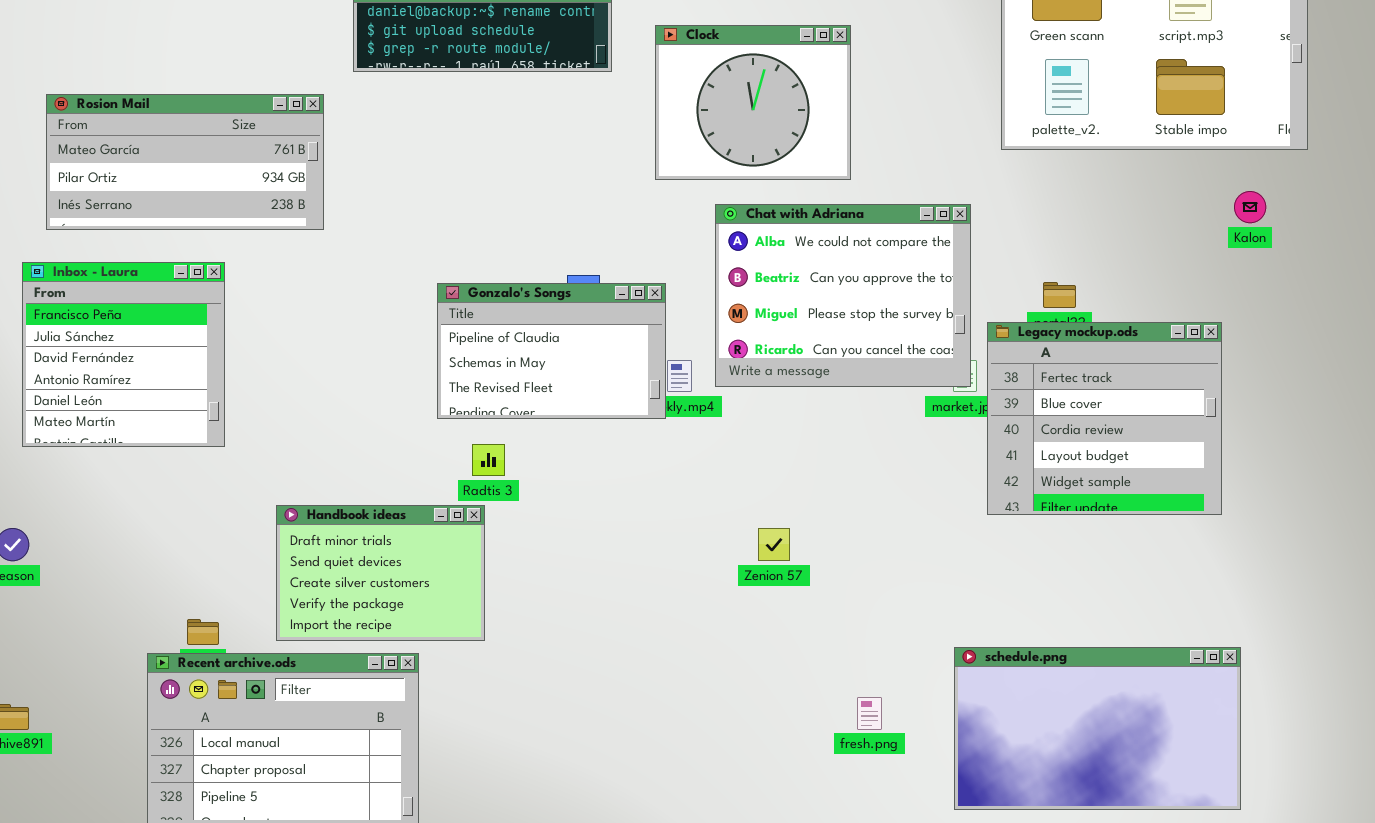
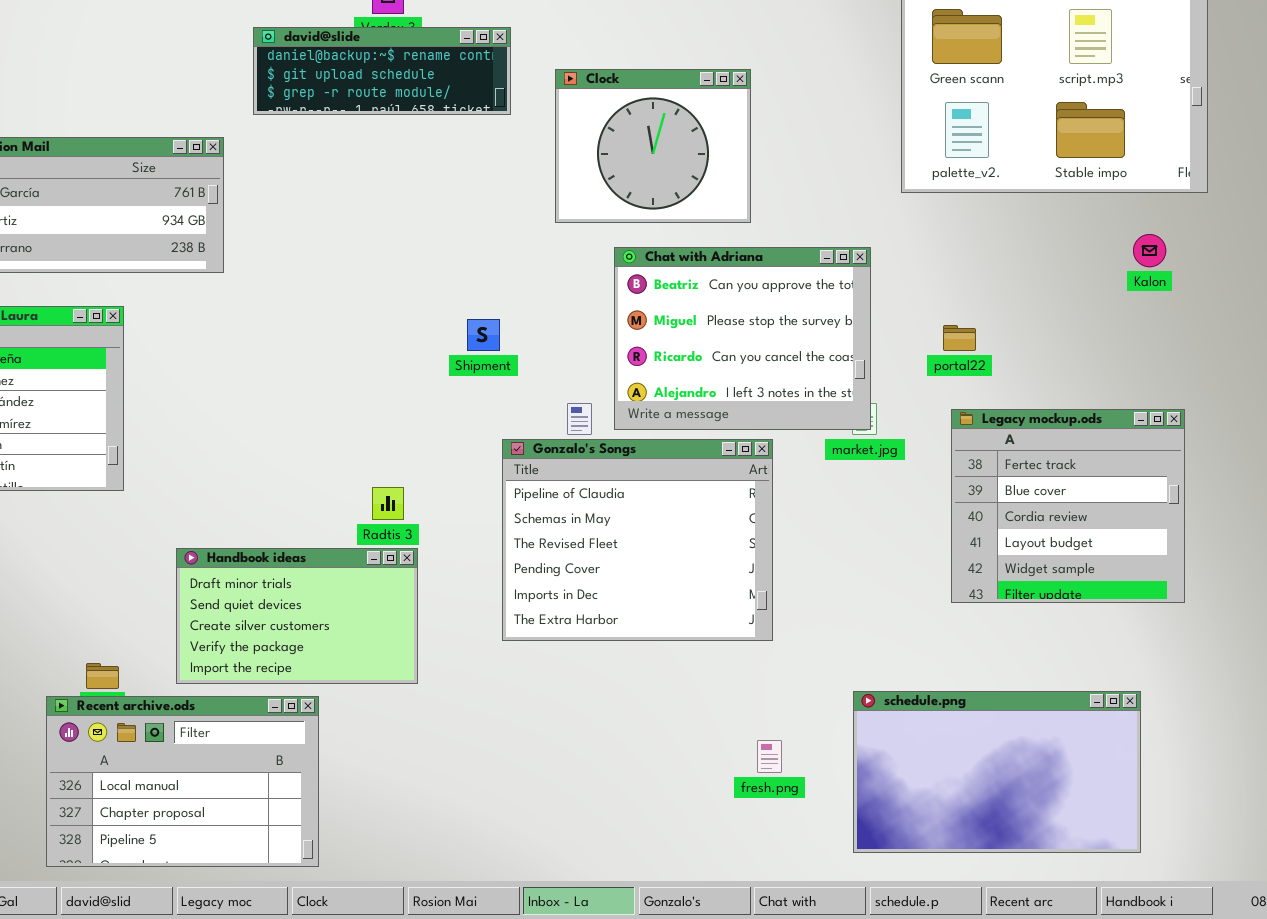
Chat with Adriana: [715,204,971,387] -> [614,247,871,430], scrolled down 1 row
Gonzalo's Songs: [437,283,666,419] -> [502,439,773,641], moved, resized
Legacy mockup.ods: [987,322,1222,515] -> [951,409,1185,603], moved
Handbook ideas: [276,505,485,641] -> [176,548,418,684], resized

